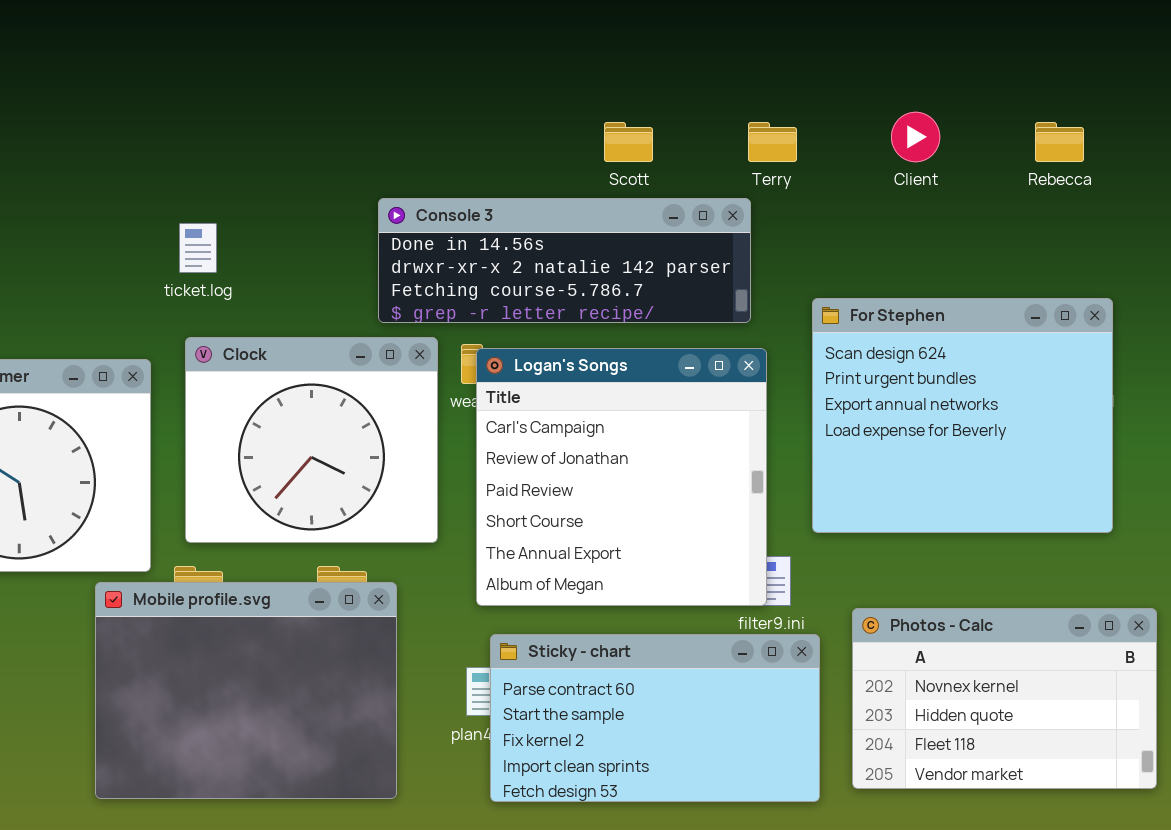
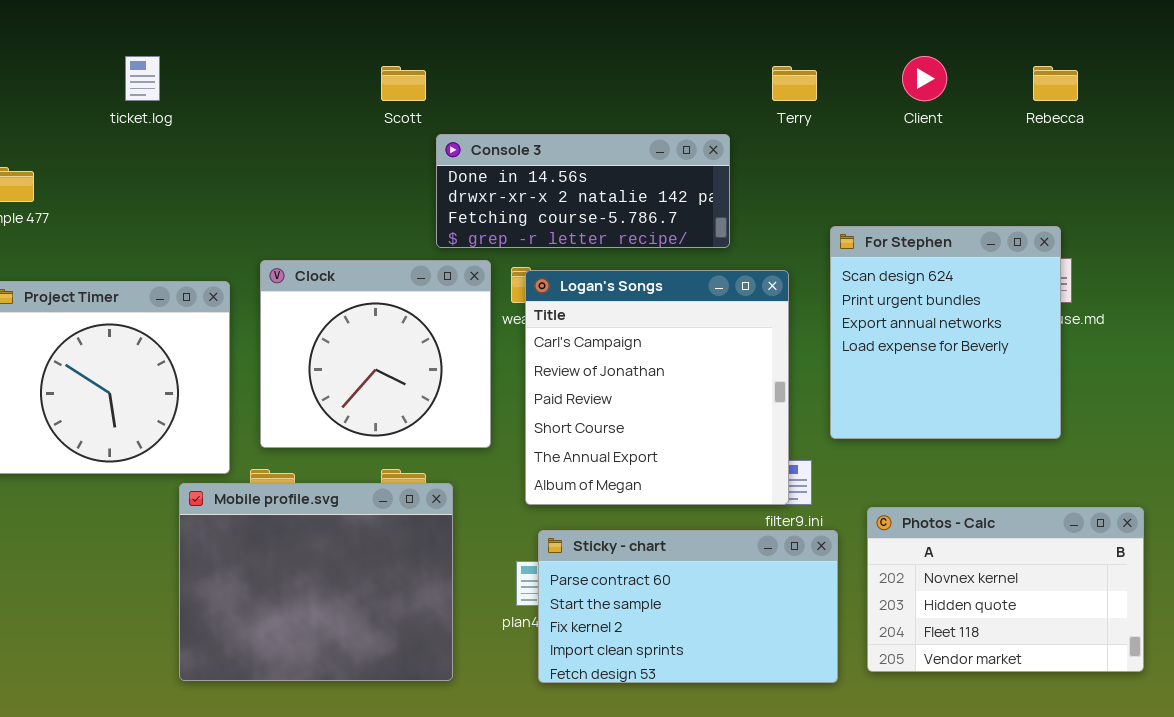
Scott: [604,122,653,162] -> [381,66,426,101], moved
Console 3: [378,198,751,323] -> [436,134,730,248], resized
ticket.log: [179,223,217,273] -> [125,56,160,101], moved
For Stephen: [812,298,1113,533] -> [830,226,1061,439], resized

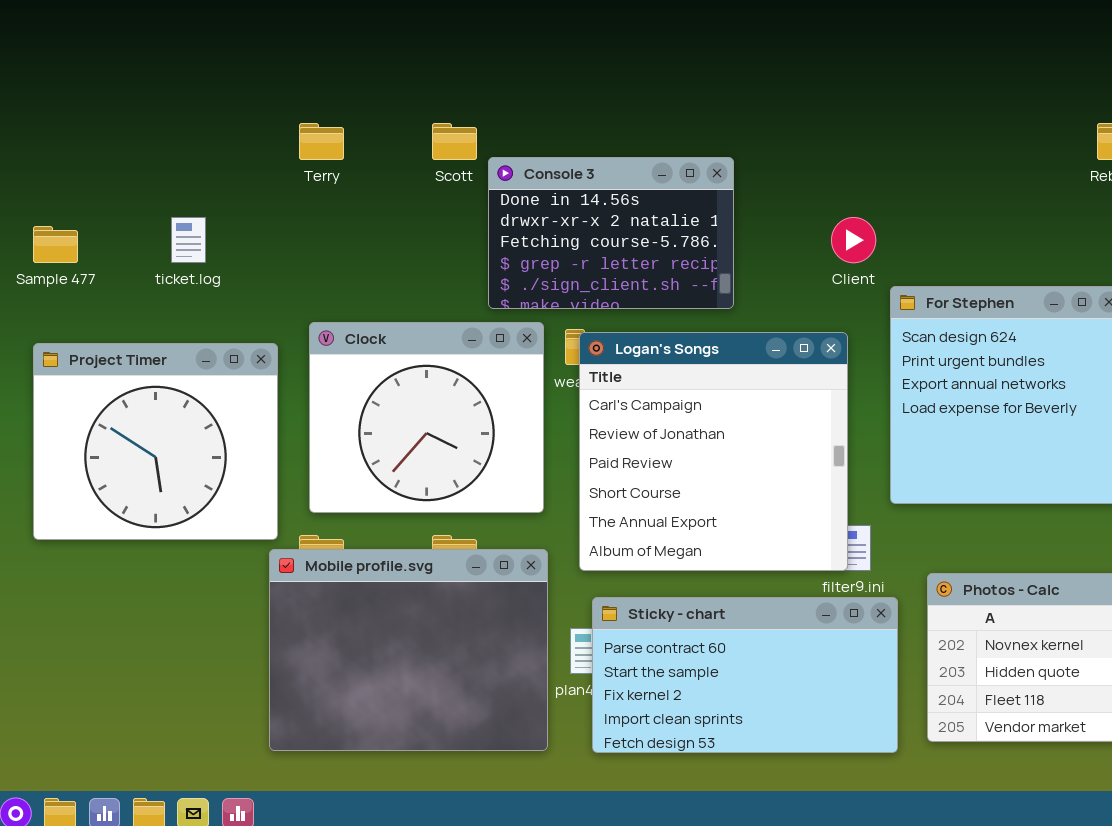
ticket.log: [125,56,160,101] -> [171,217,206,263], moved
Client: [902,56,947,101] -> [831,217,876,263], moved
Terry: [772,66,817,101] -> [299,123,344,160], moved
Console 3: [436,134,730,248] -> [488,157,734,309], resized
Mobile profile.svg: [179,483,453,681] -> [269,549,548,751], moved

